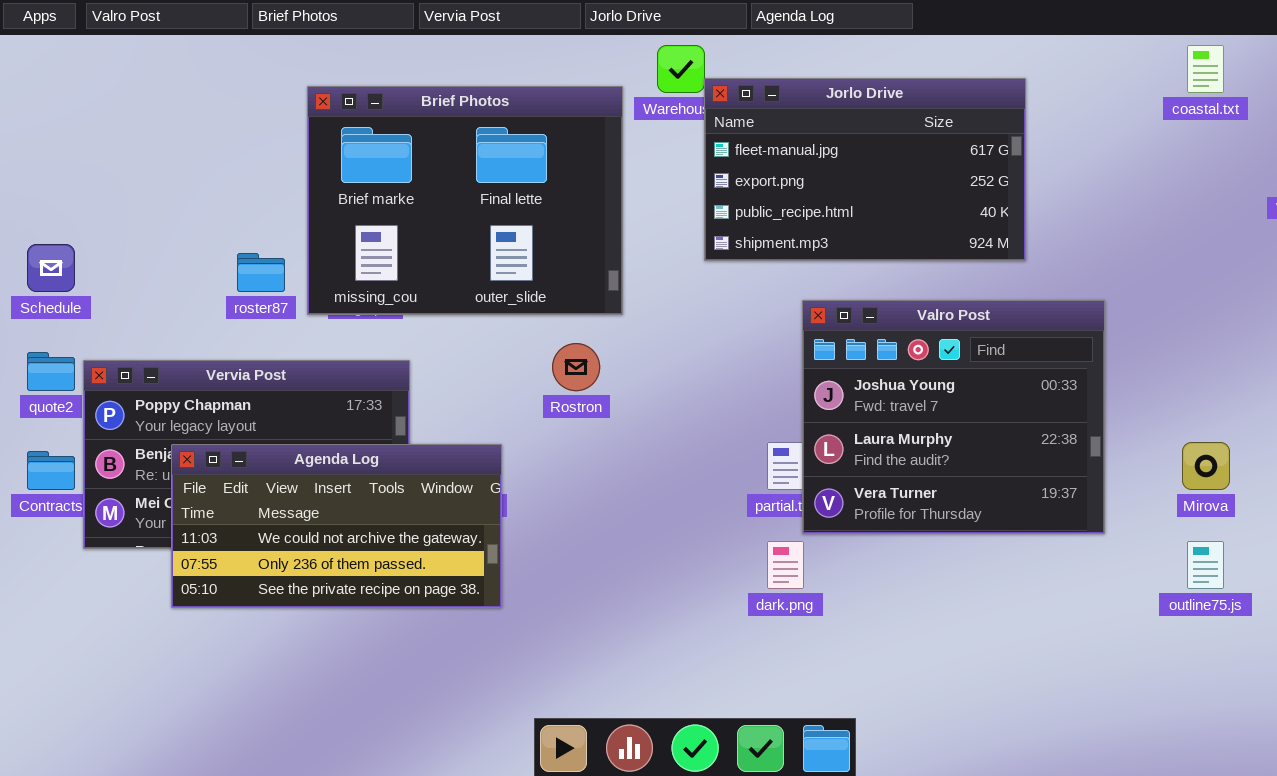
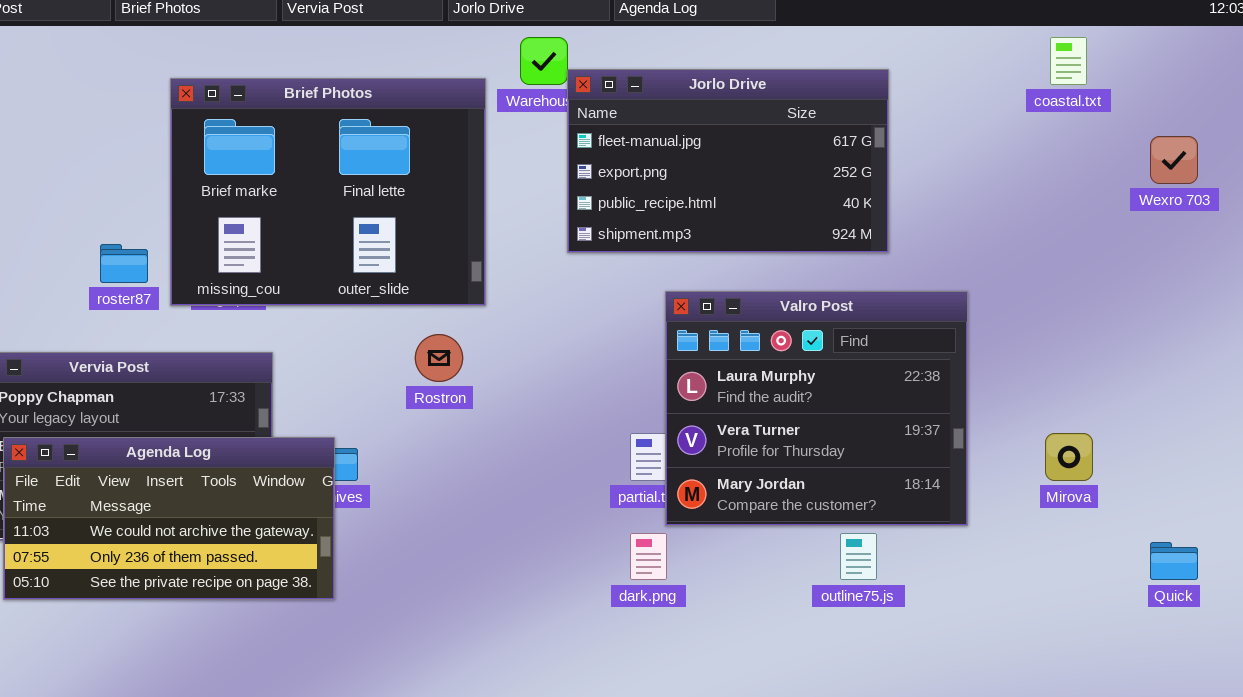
Valro Post: [802,300,1105,534] -> [665,291,968,526], scrolled down 1 row
Agenda Log: [171,444,502,608] -> [3,437,335,600], moved
outline75.js: [1187,541,1224,589] -> [840,533,877,580], moved

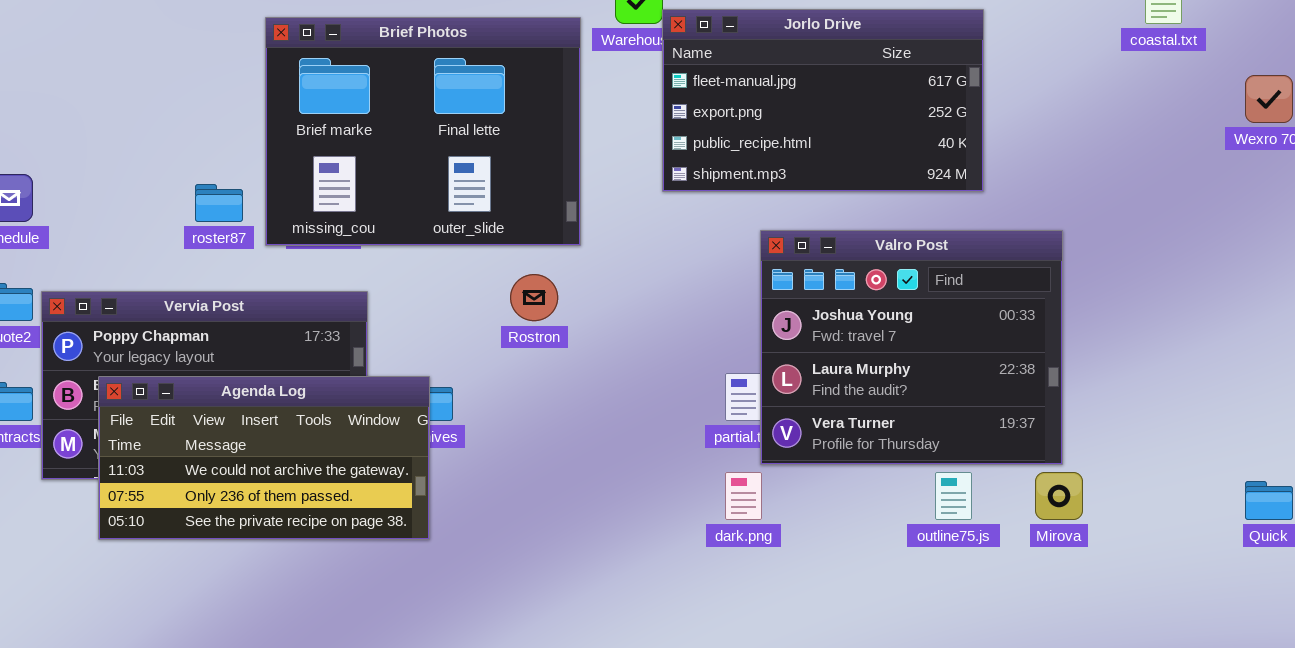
Valro Post: [665,291,968,526] -> [760,230,1063,465], scrolled up 1 row
Mirova: [1045,433,1093,481] -> [1035,472,1083,520], moved

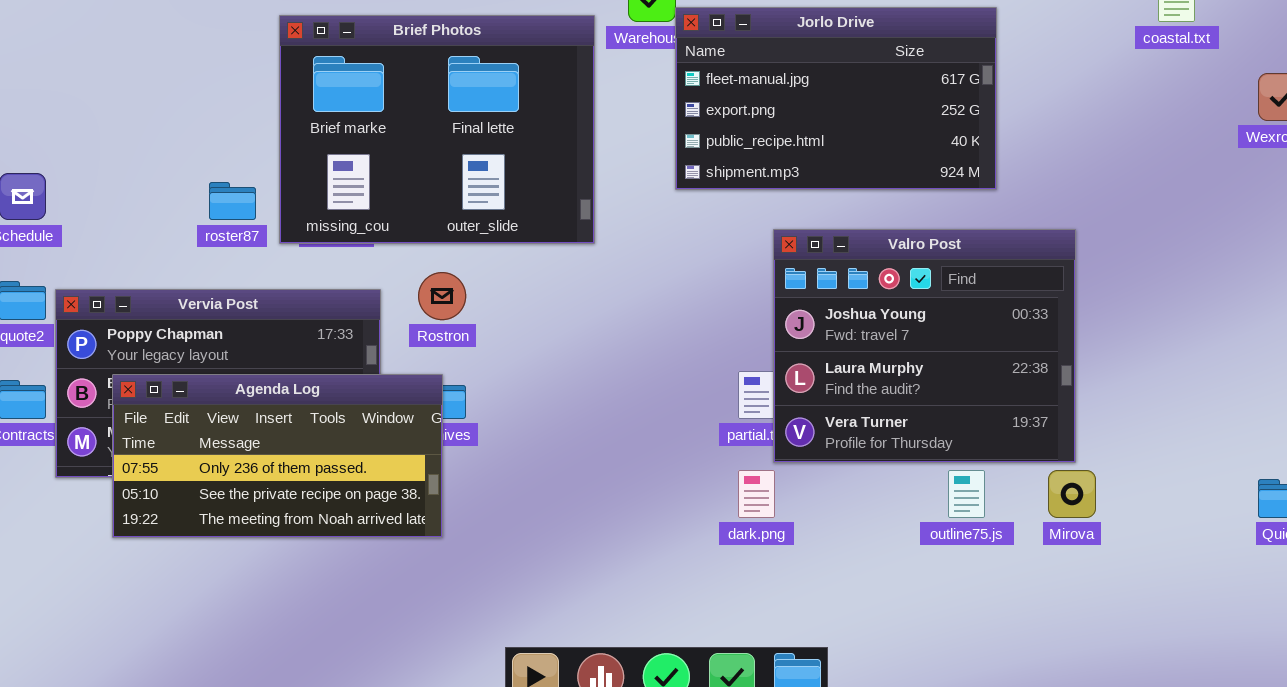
Rostron: [510,274,558,321] -> [418,272,466,320], moved
Agenda Log: [98,376,430,540] -> [112,374,443,538], scrolled down 1 row

